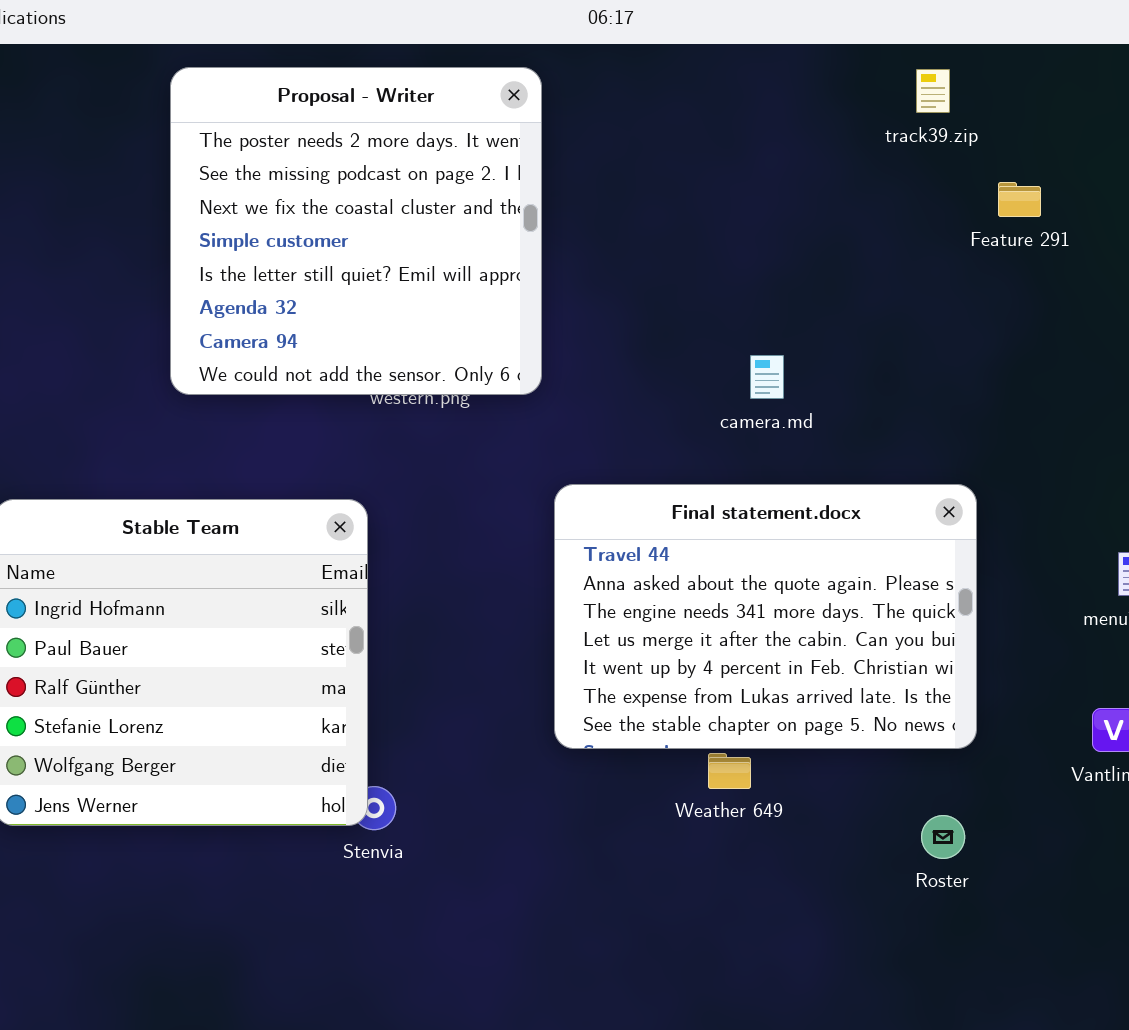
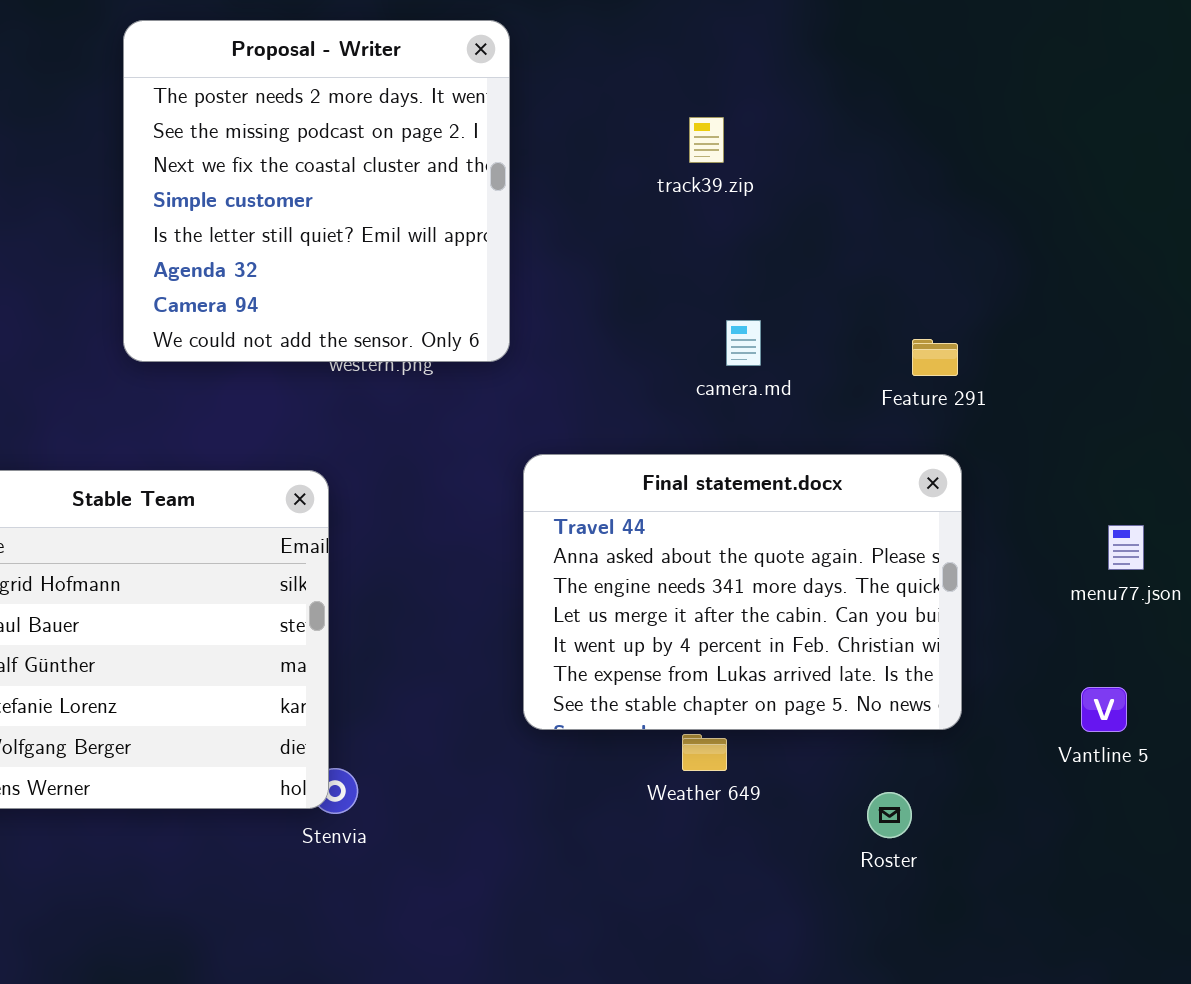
track39.zip: [916,69,950,113] -> [689,117,724,163], moved
Feature 291: [998,182,1041,217] -> [912,339,958,376], moved
Roster: [921,815,965,859] -> [867,792,912,838], moved

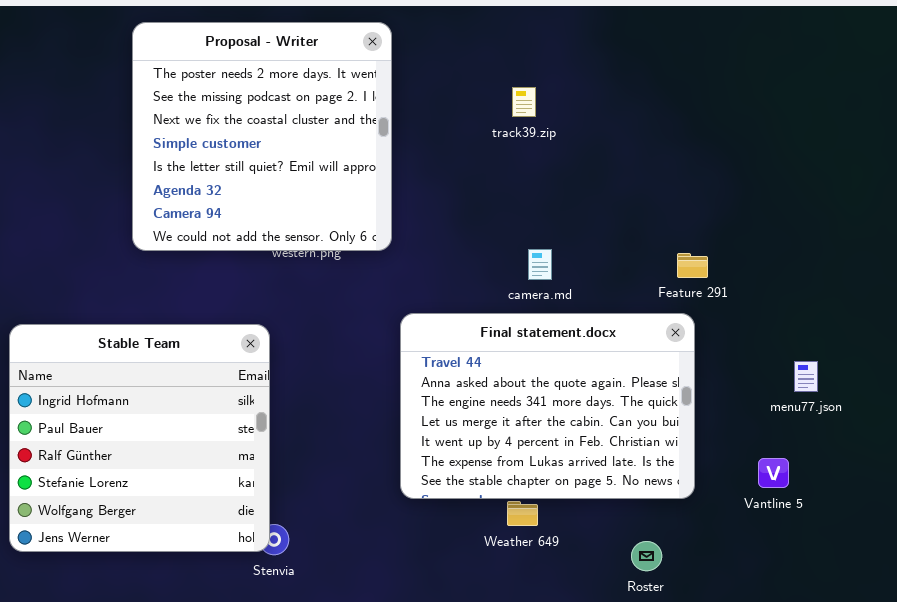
camera.md: [726,320,761,366] -> [528,249,552,280], moved
Feature 291: [912,339,958,376] -> [677,253,708,278], moved
Vantline 5: [1081,687,1127,732] -> [758,458,789,488], moved

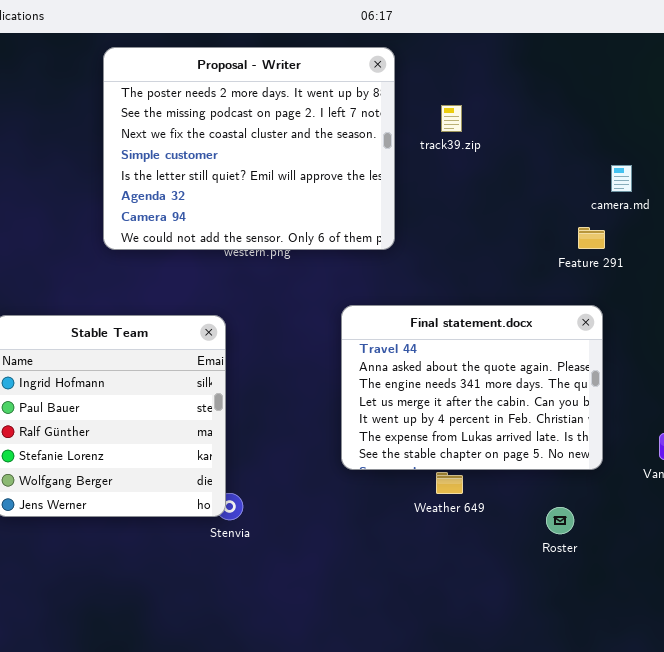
Proposal - Writer: [132,22,392,251] -> [103,47,395,250], resized
camera.md: [528,249,552,280] -> [611,165,632,192], moved
Feature 291: [677,253,708,278] -> [578,227,605,249], moved

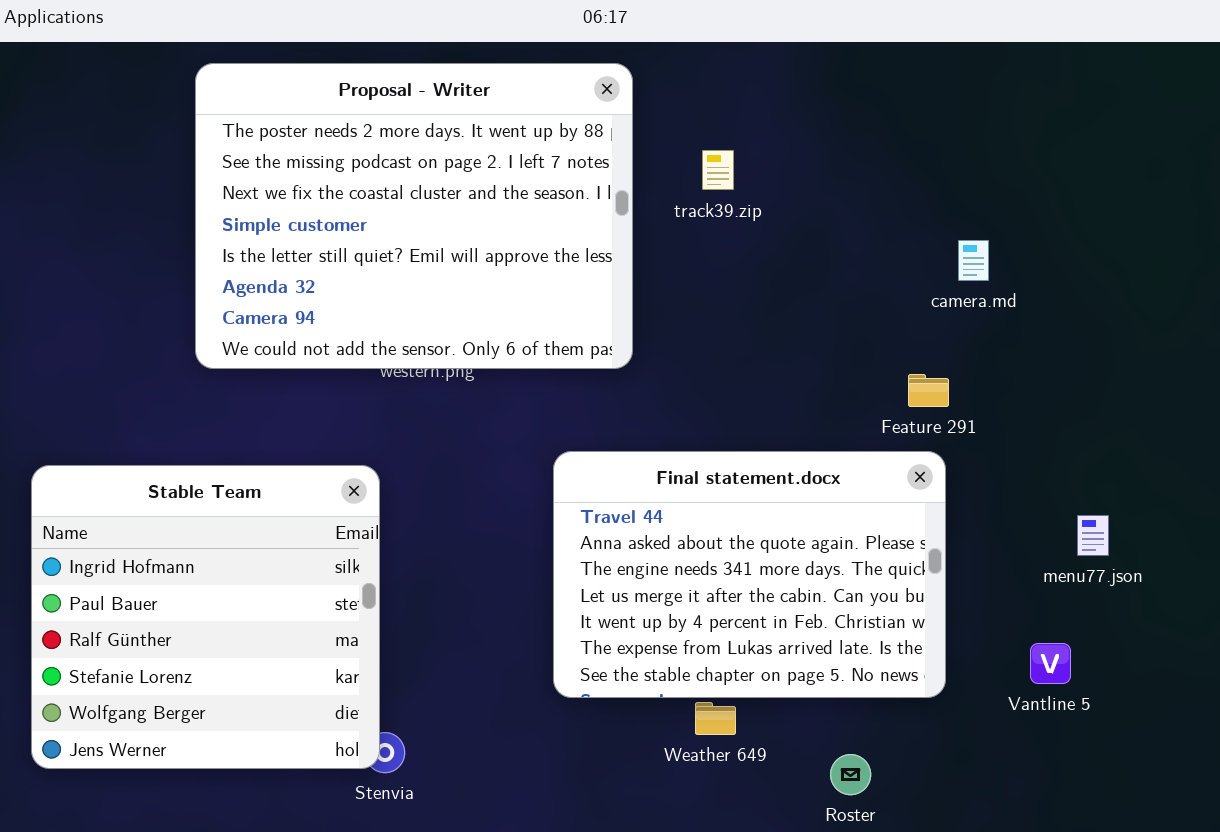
Feature 291: [578,227,605,249] -> [908,374,949,407], moved
Roster: [546,507,574,534] -> [830,754,871,795], moved

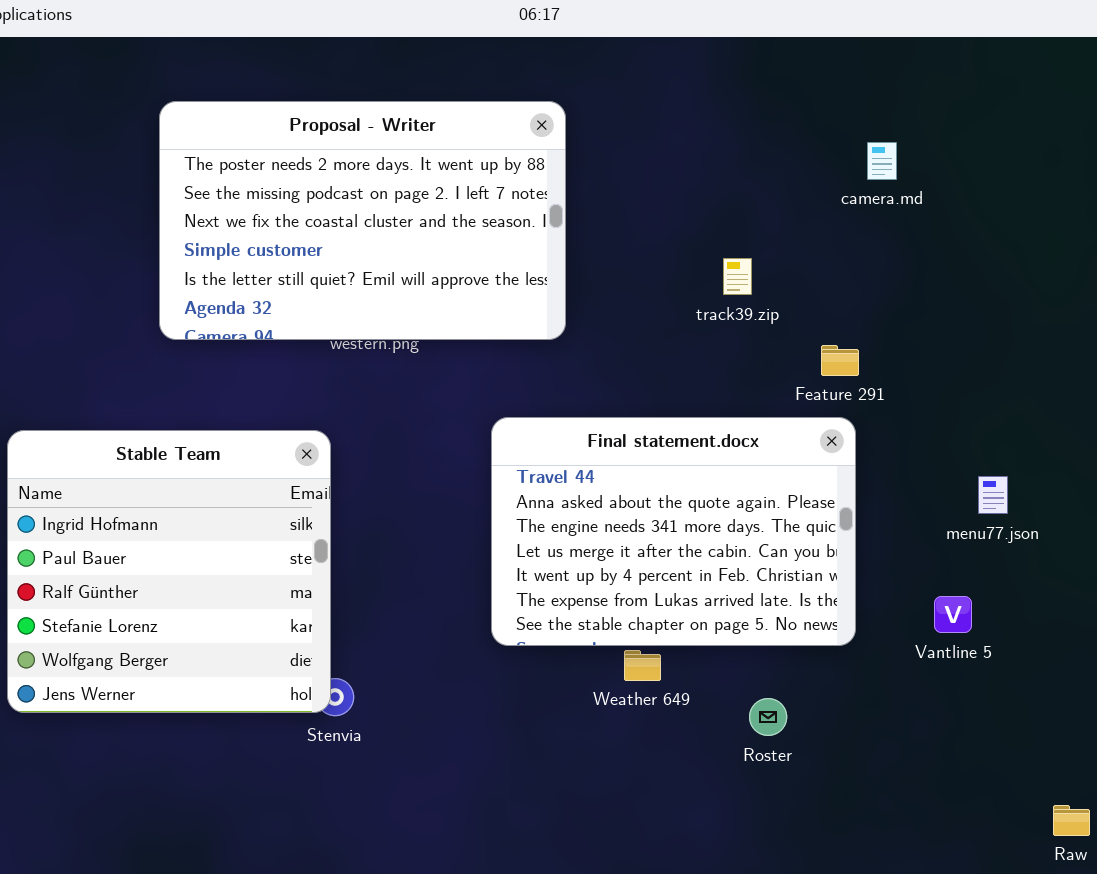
Proposal - Writer: [195,63,633,369] -> [159,101,566,340], resized
track39.zip: [702,150,734,190] -> [723,258,752,295], moved
camera.md: [958,240,989,281] -> [867,142,897,180], moved

